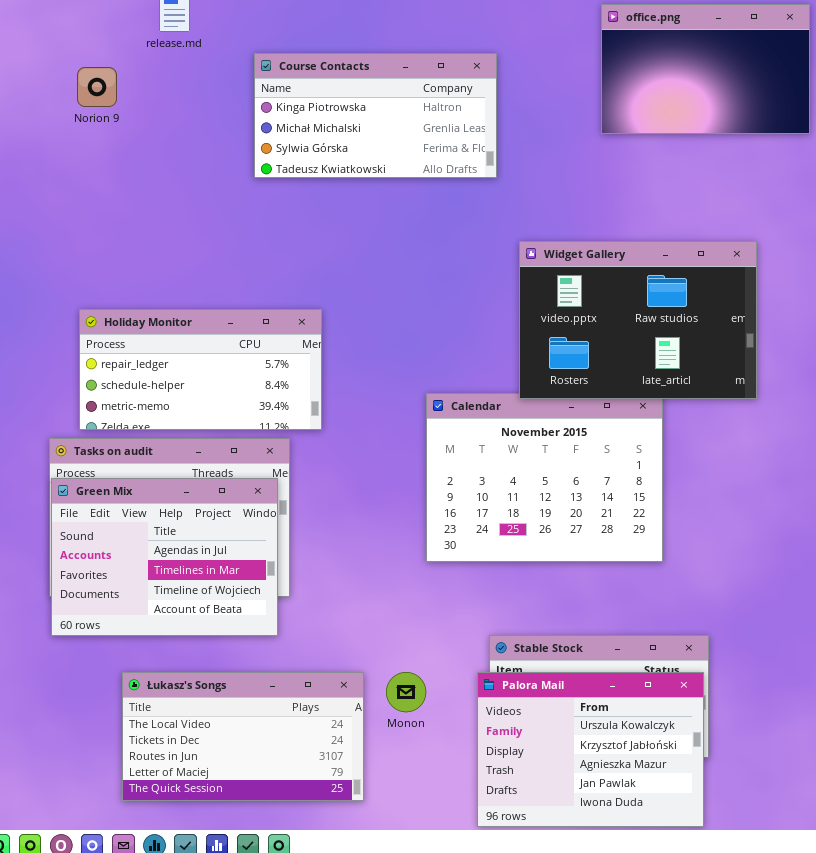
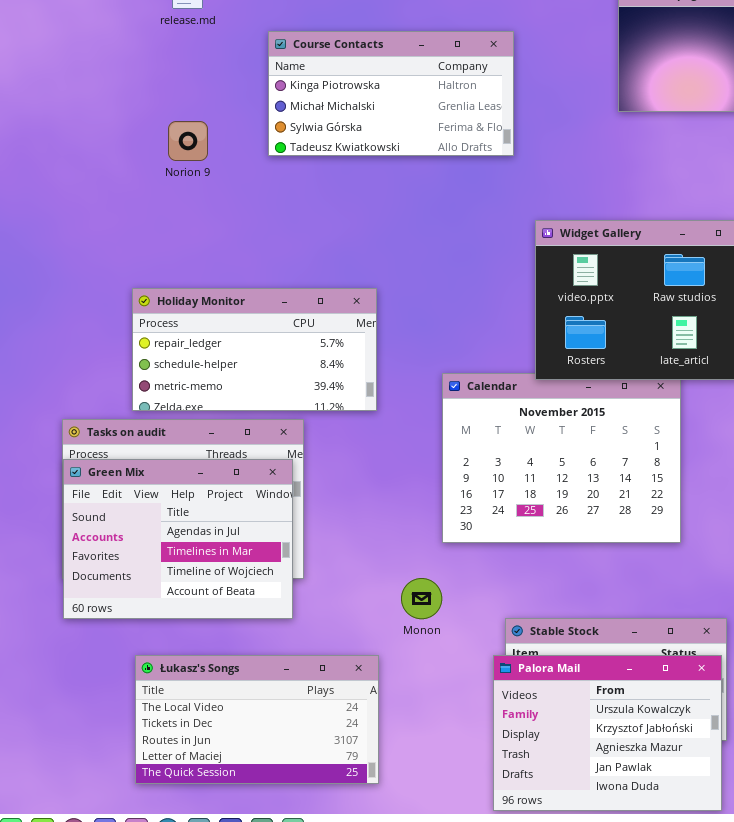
Norion 9: [77,67,117,107] -> [168,121,208,161], moved
Holiday Monitor: [79,309,322,430] -> [132,288,377,411], moved
Monon: [386,672,426,712] -> [401,578,442,619], moved

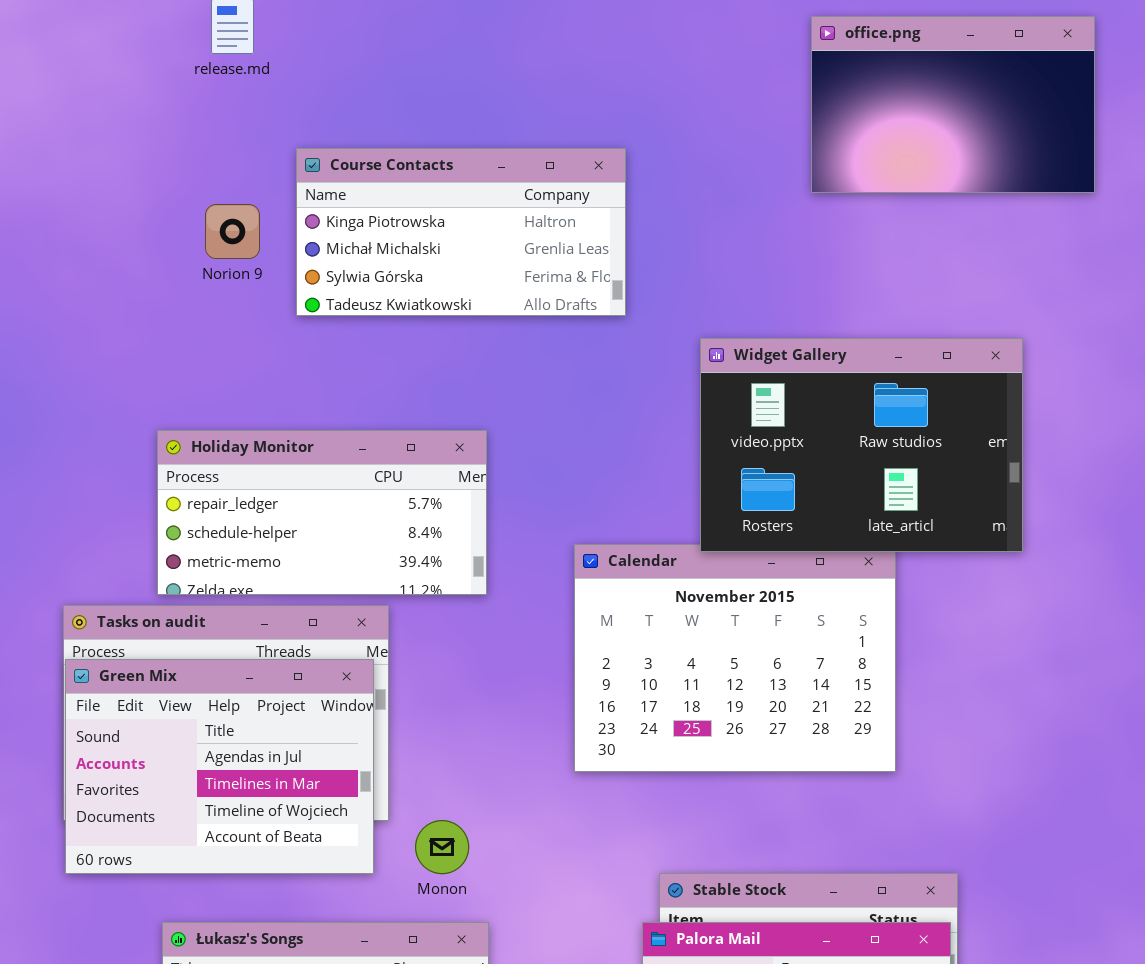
Course Contacts: [268,31,514,156] -> [296,148,626,316], moved
Monon: [401,578,442,619] -> [415,820,469,874], moved

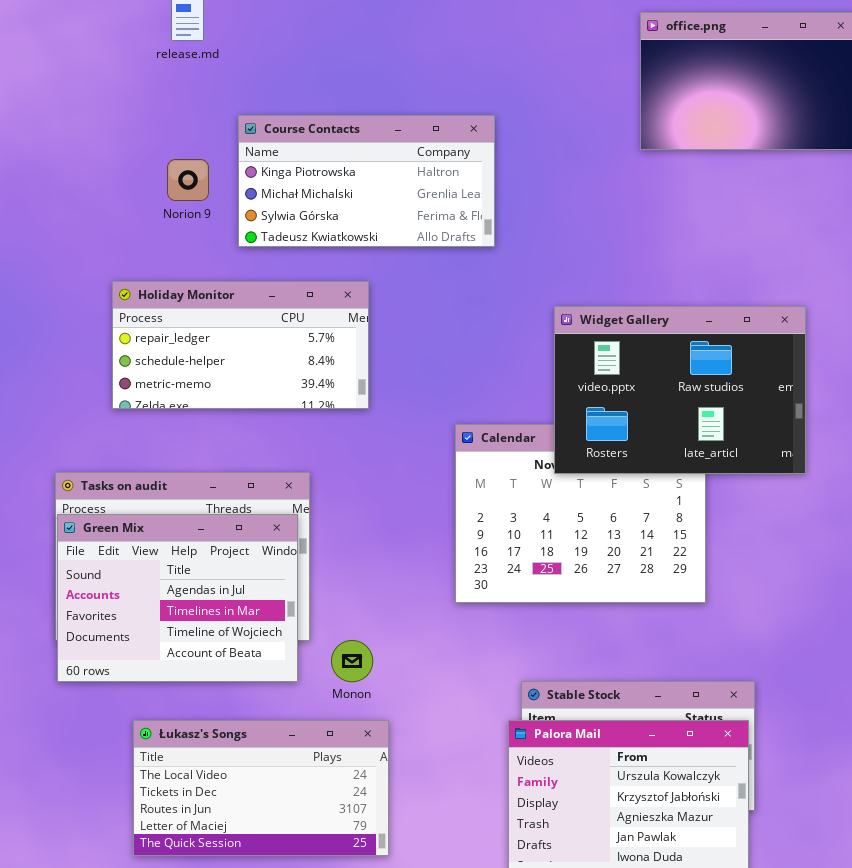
Widget Gallery: [700,338,1023,552] -> [554,306,806,474], moved
Holiday Monitor: [157,430,487,595] -> [112,281,369,409], moved

